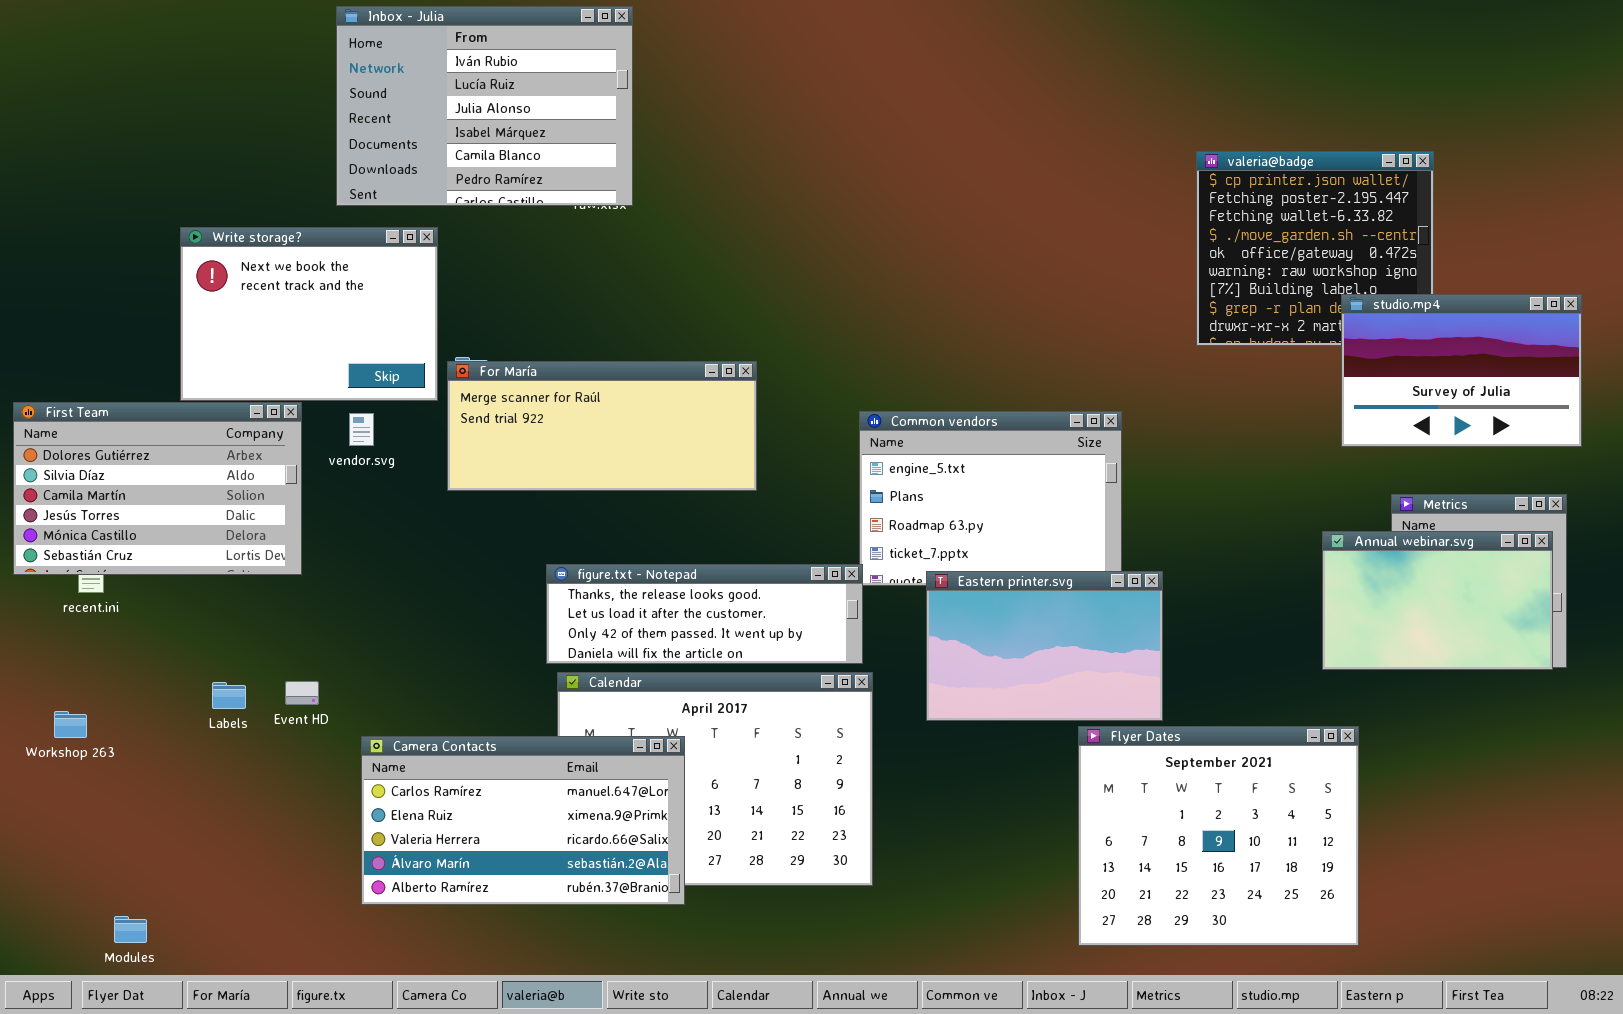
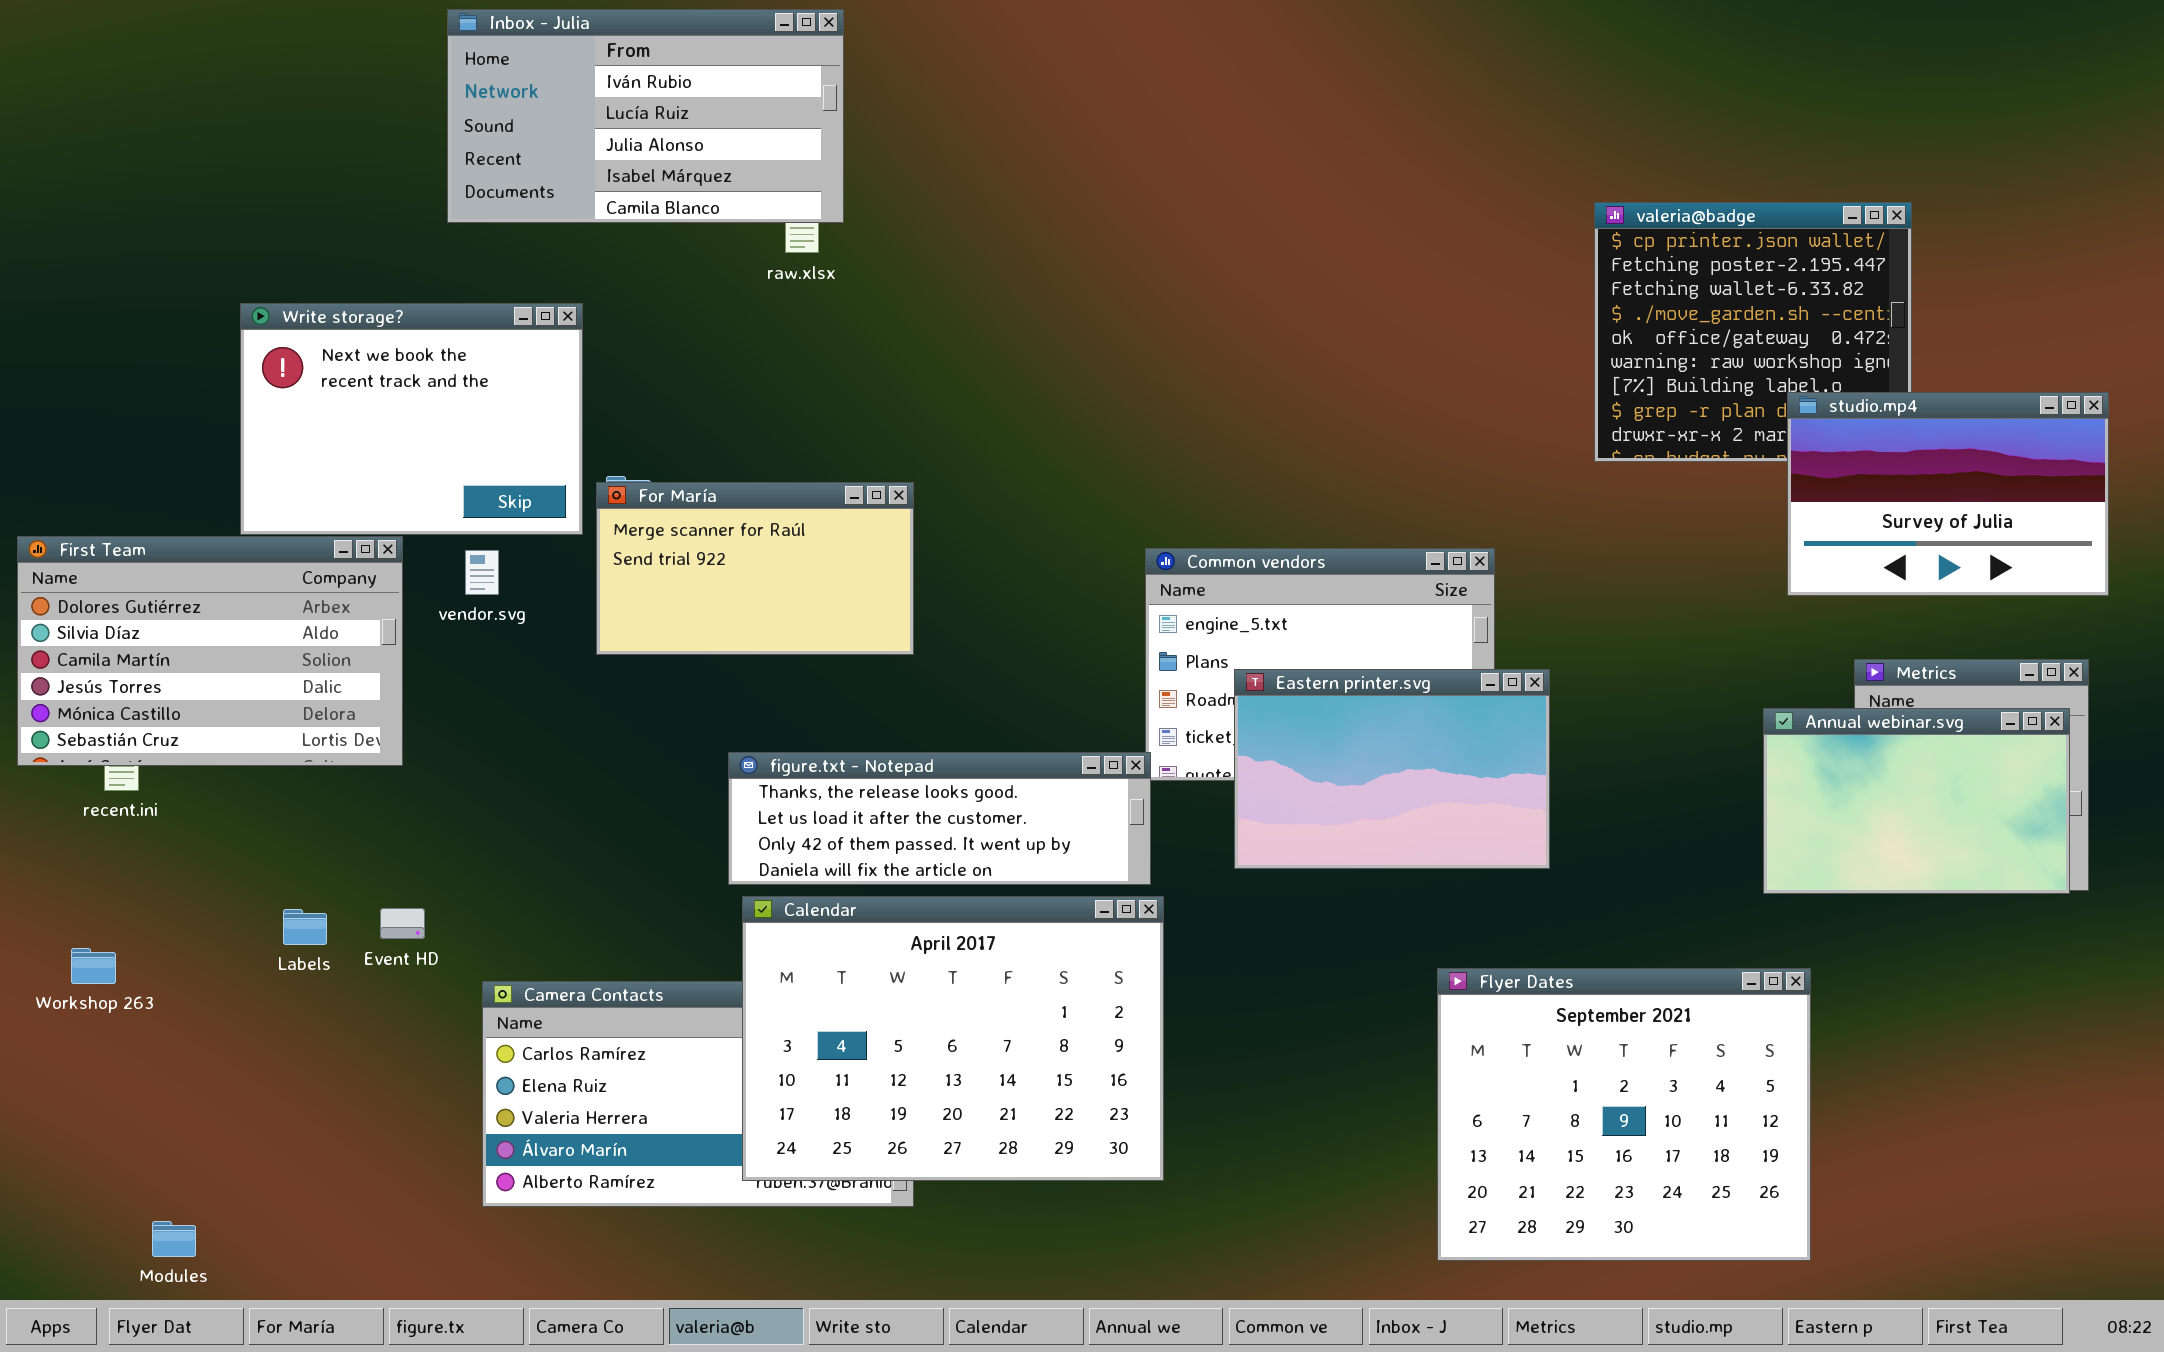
Inbox - Julia: [336,6,633,206] -> [447,9,844,223], resized
For María: [447,361,757,491] -> [596,482,914,655], resized
Eastern printer.svg: [926,571,1163,721] -> [1234,669,1550,869], moved
Calendar: [557,672,873,886] -> [742,896,1164,1181], raised

